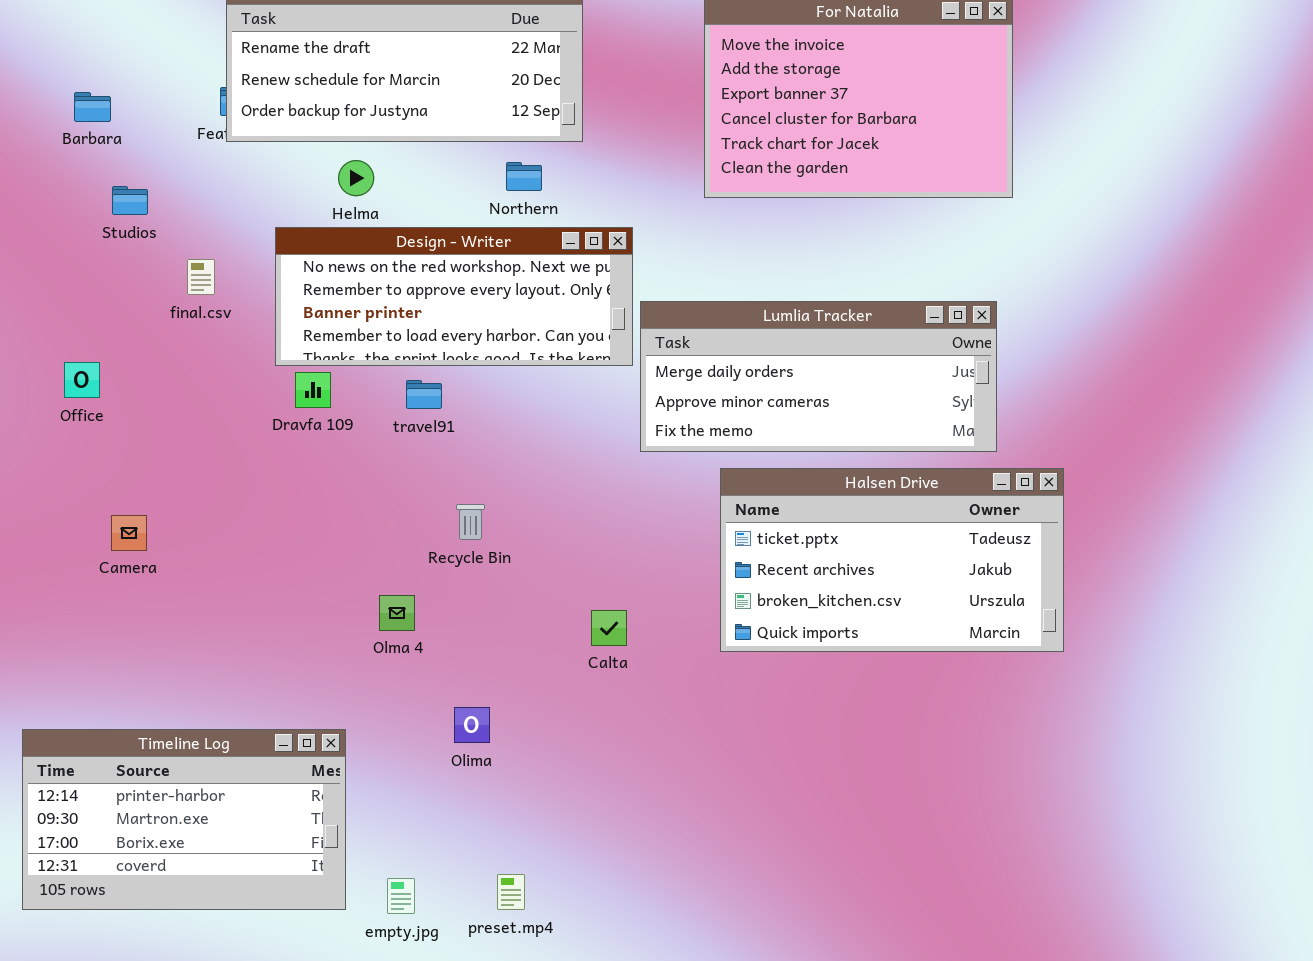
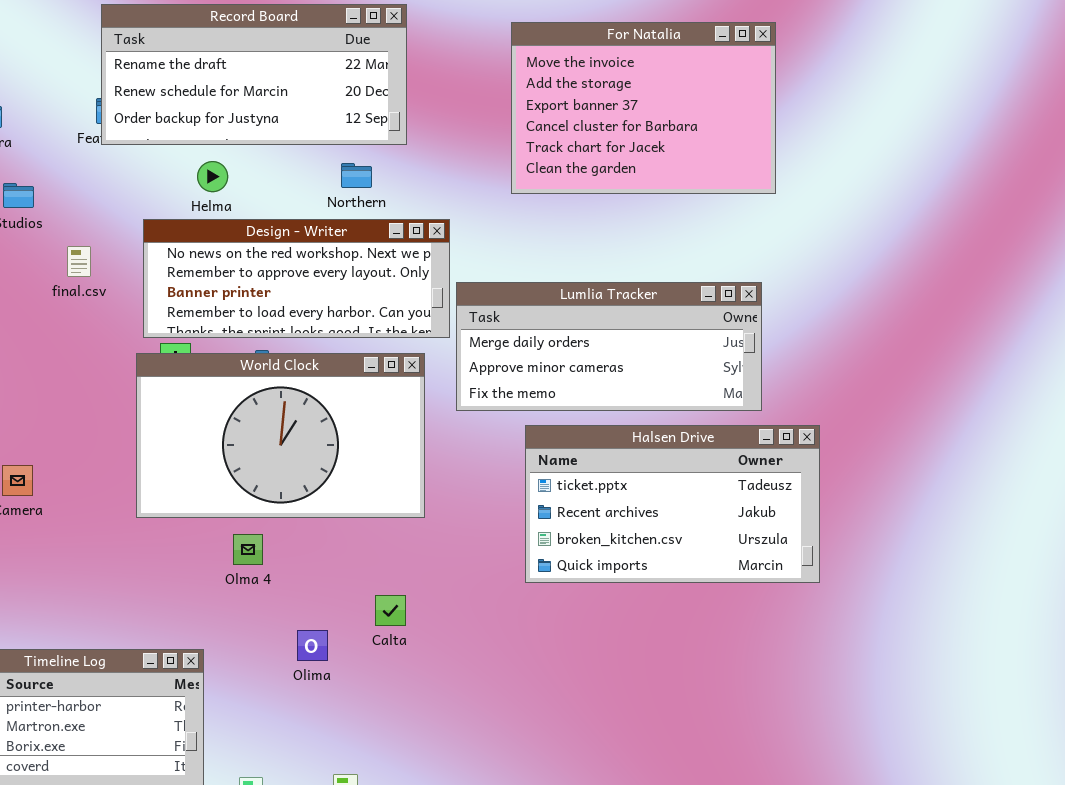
World Clock: none -> [136,353,425,518], opened
Calta: [591,610,627,646] -> [375,595,406,626], moved

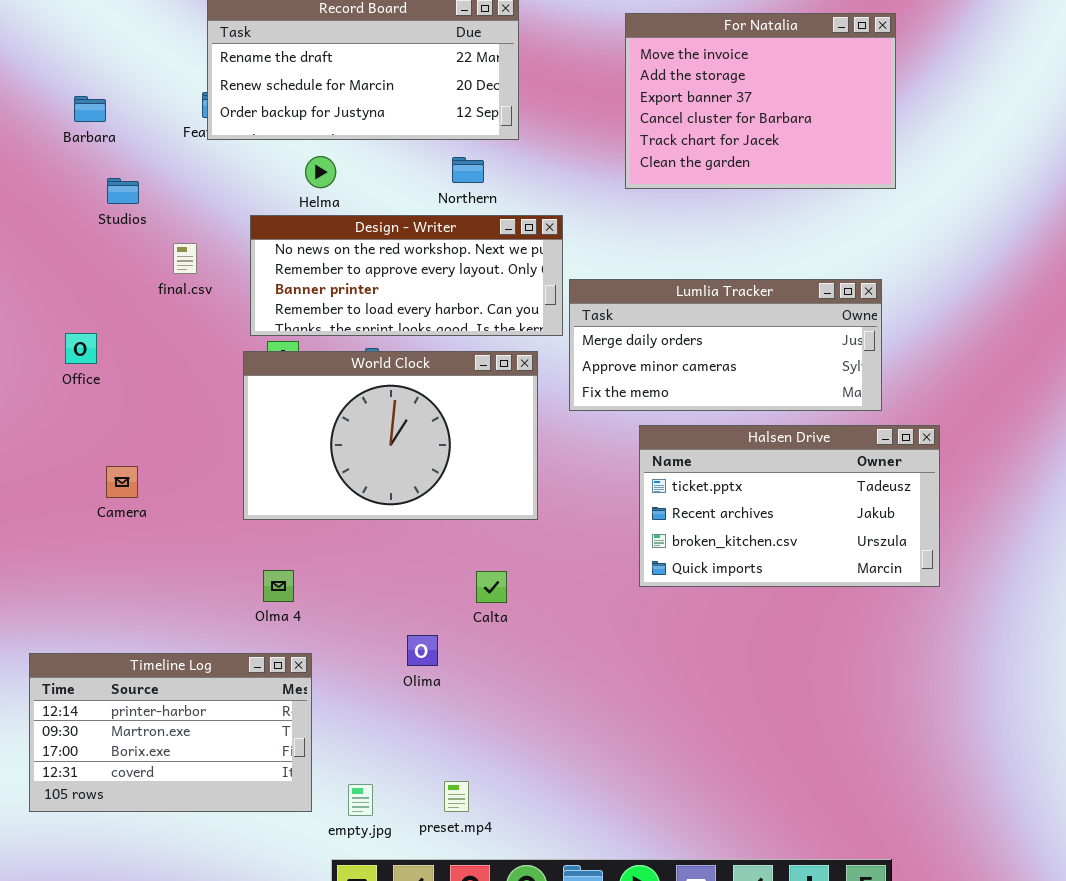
Olma 4: [233,534,263,565] -> [263,570,294,602], moved
Calta: [375,595,406,626] -> [476,571,507,603], moved

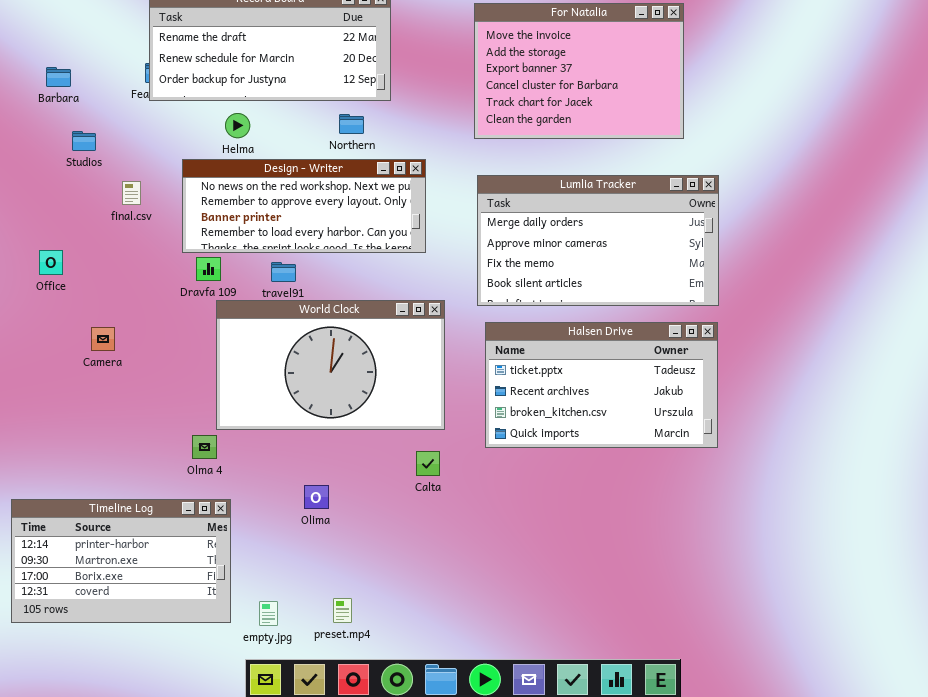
Lumlia Tracker: [569,279,882,411] -> [477,175,719,306], moved, resized
World Clock: [243,351,538,520] -> [216,300,445,430], moved
Camera: [106,466,138,498] -> [91,327,115,351], moved
Calta: [476,571,507,603] -> [416,451,440,476], moved

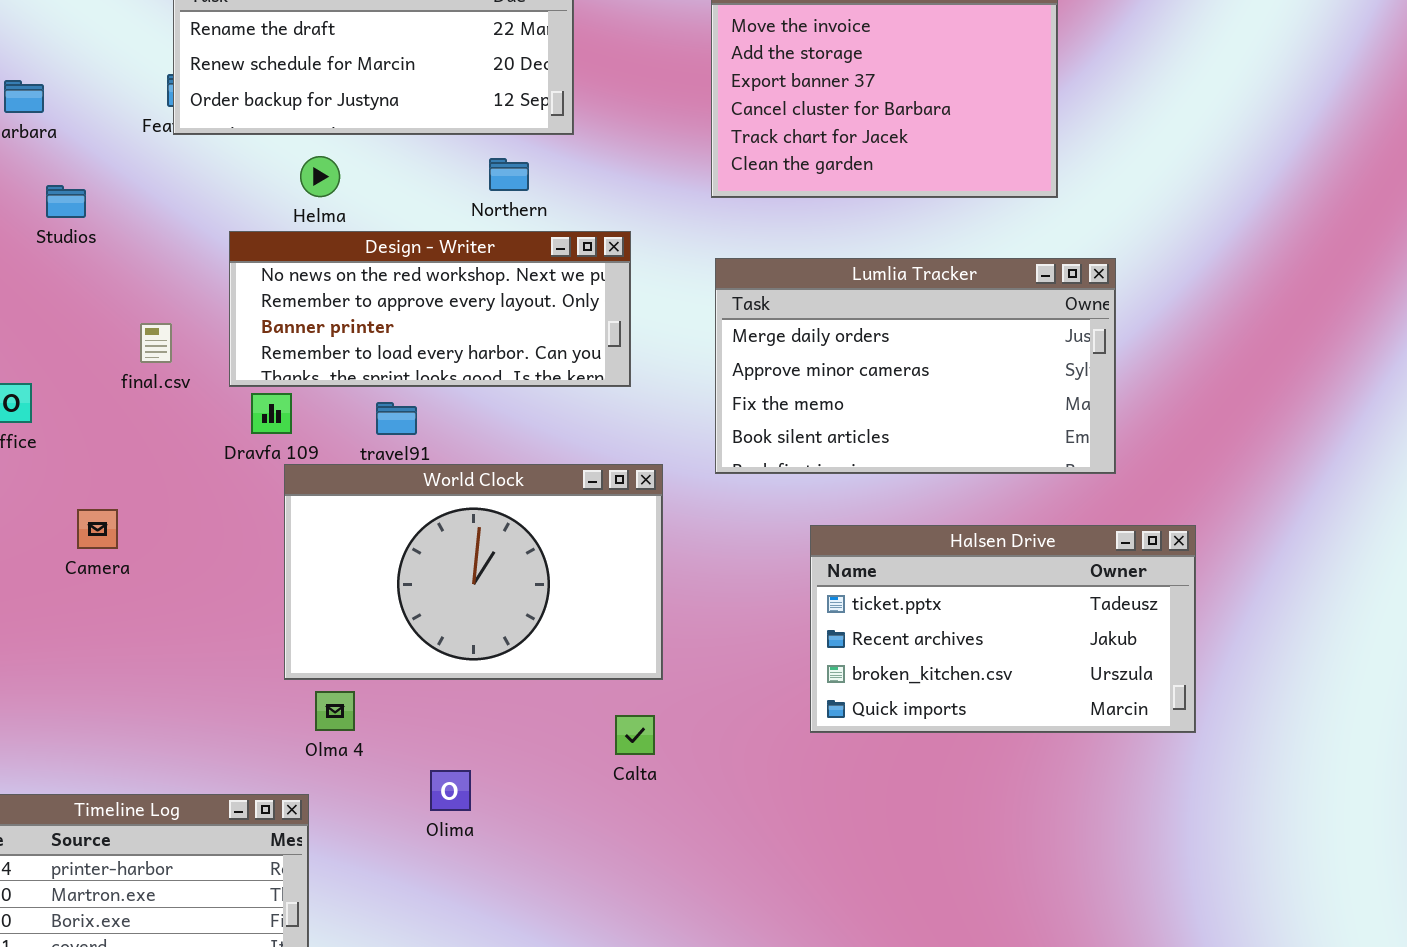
final.csv: [122,181,141,205] -> [140,323,172,363], moved
Halsen Drive: [485,322,718,448] -> [810,525,1196,733], moved
Olma 4: [192,435,217,459] -> [315,691,355,731], moved

